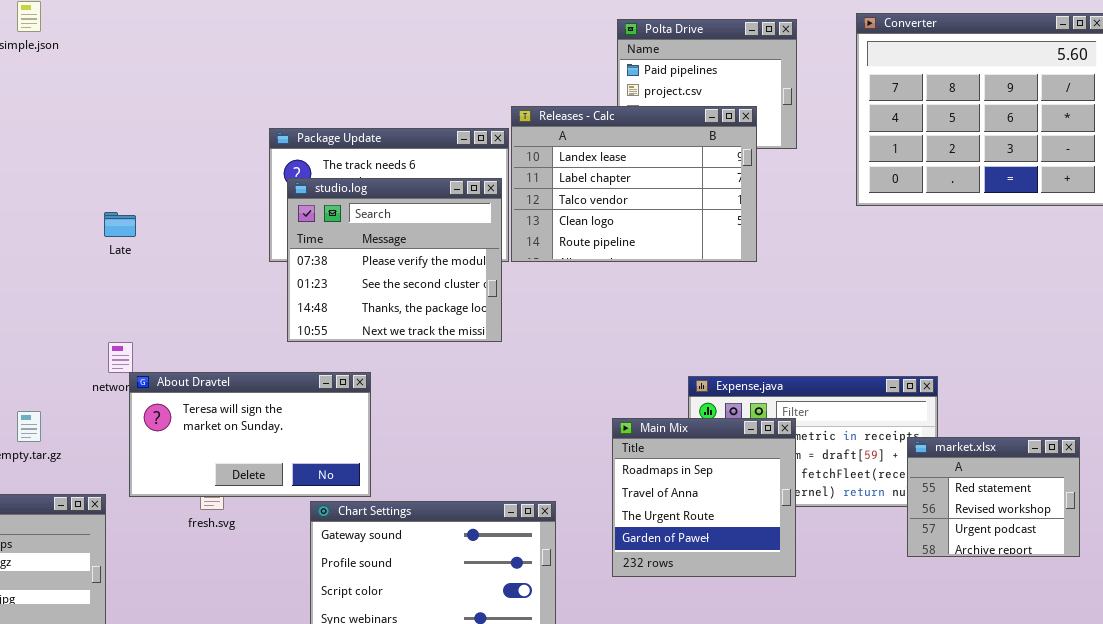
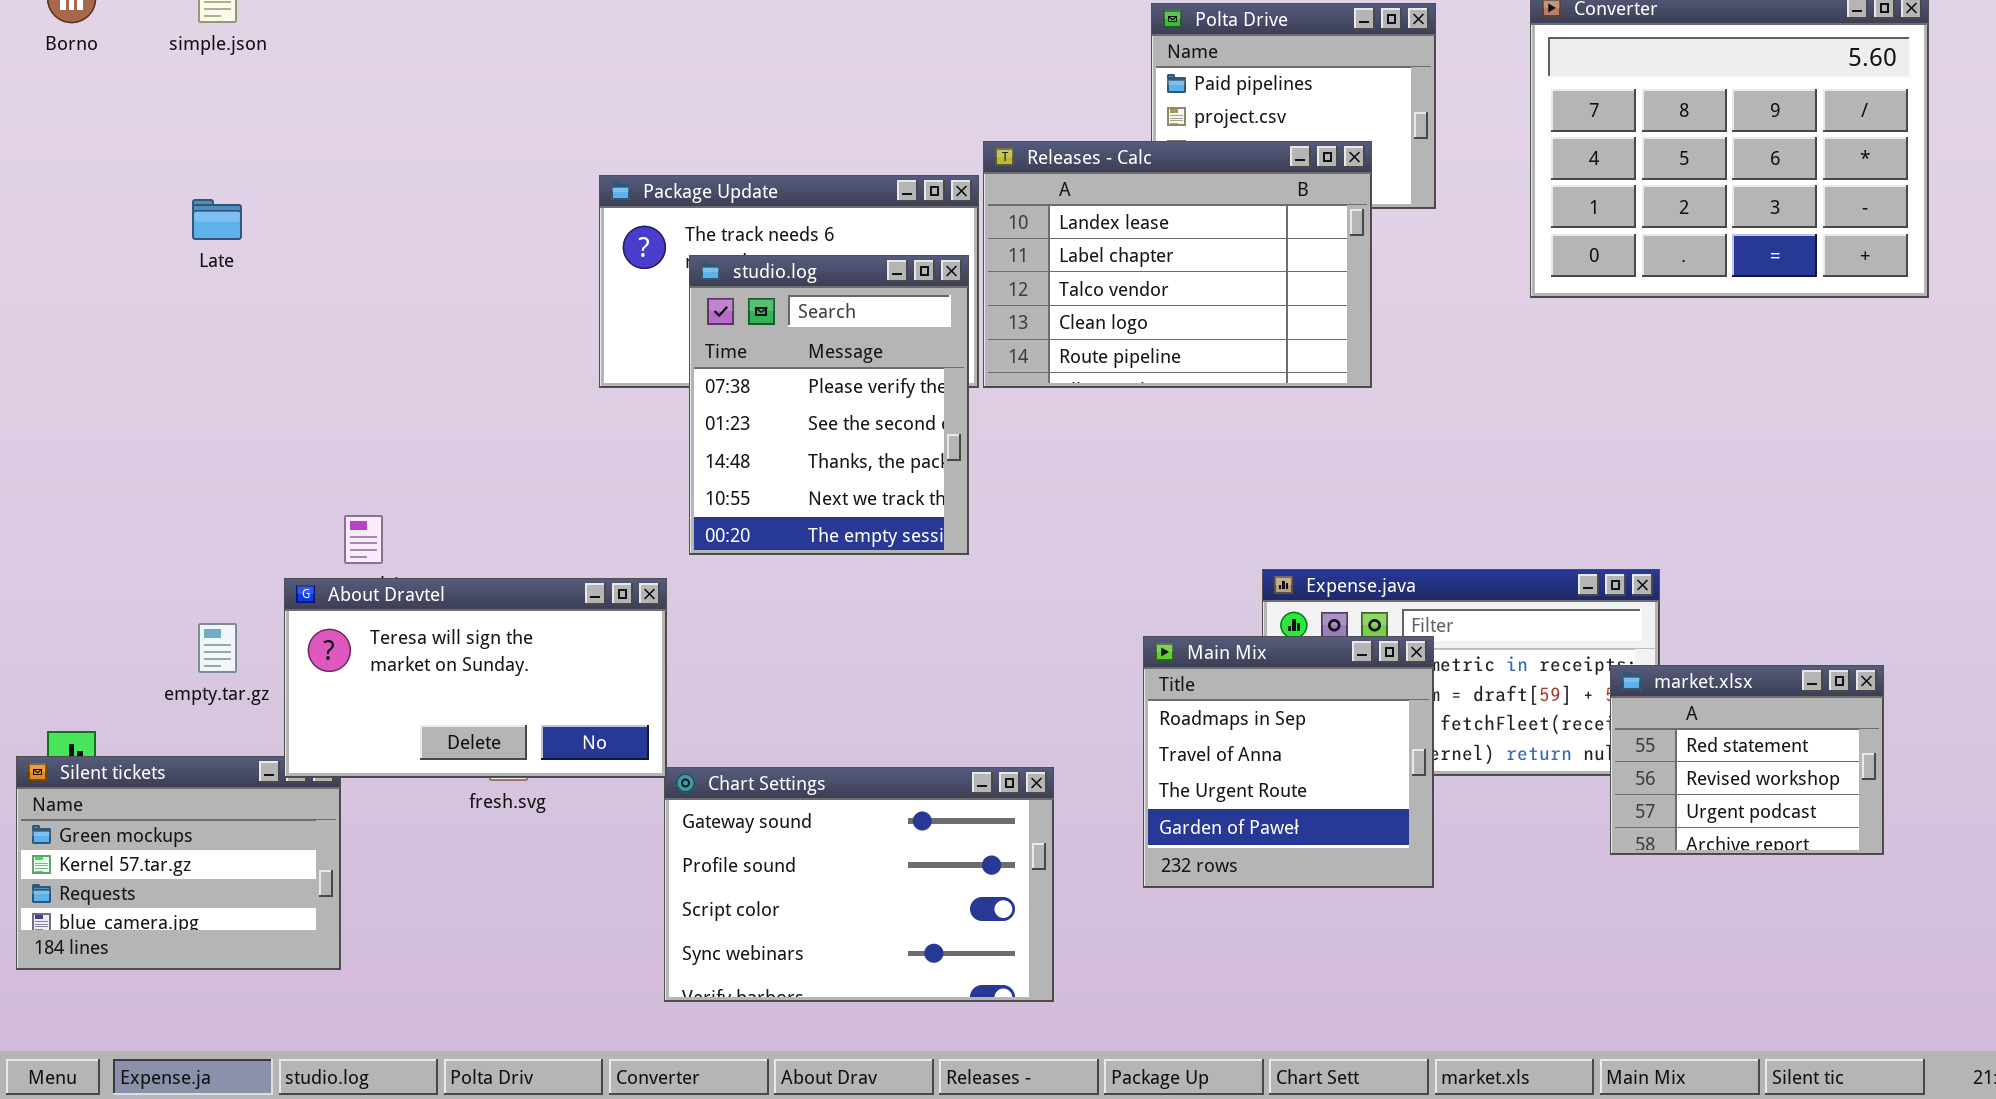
studio.log: [287,178,502,342] -> [689,255,969,555], resized
Late: [104,212,136,237] -> [192,199,242,240], moved
About Dravtel: [129,372,371,497] -> [284,578,667,778], moved

